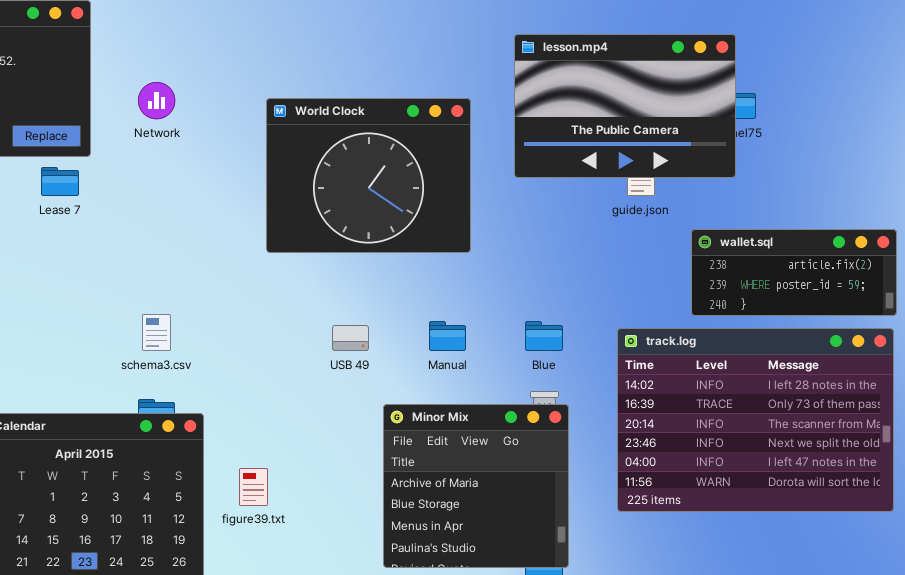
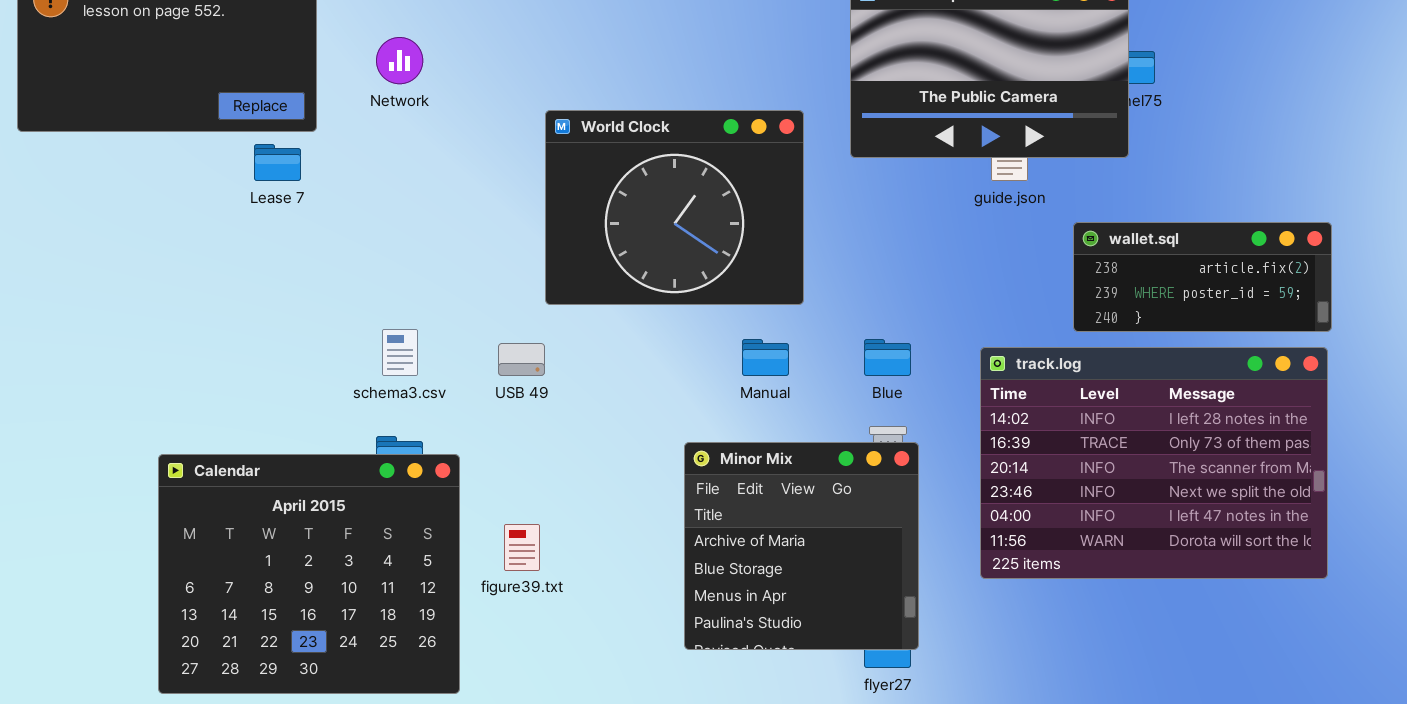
World Clock: [266,98,471,253] -> [545,110,804,305], moved
USB 49: [332,325,369,351] -> [498,343,545,376], moved

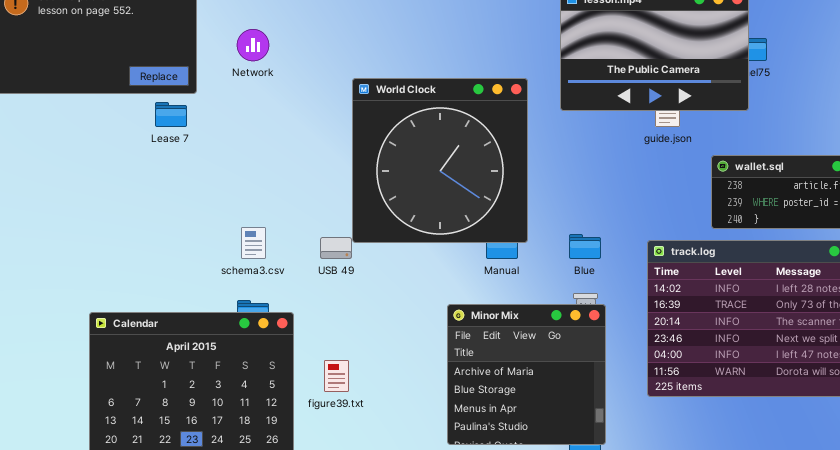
World Clock: [545,110,804,305] -> [352,78,528,243], resized

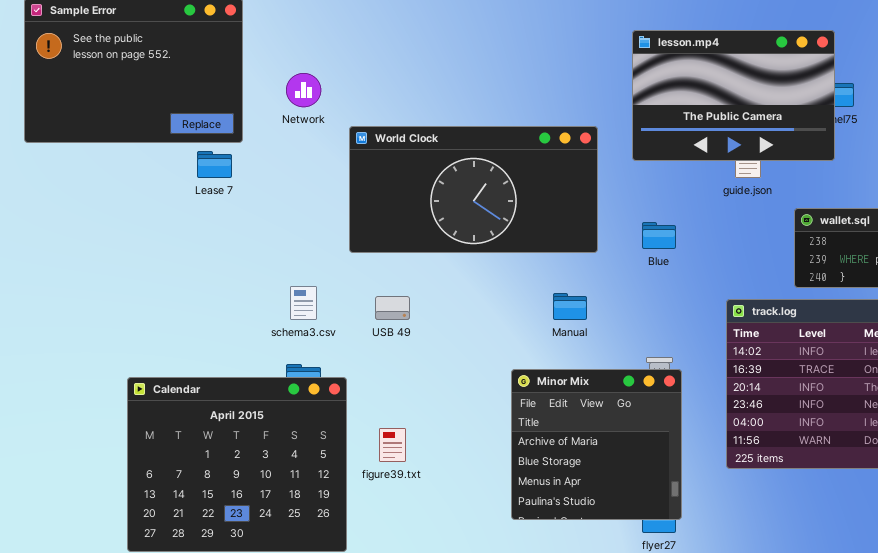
World Clock: [352,78,528,243] -> [349,126,598,253], resized
Blue: [569,234,601,259] -> [642,222,676,249], moved

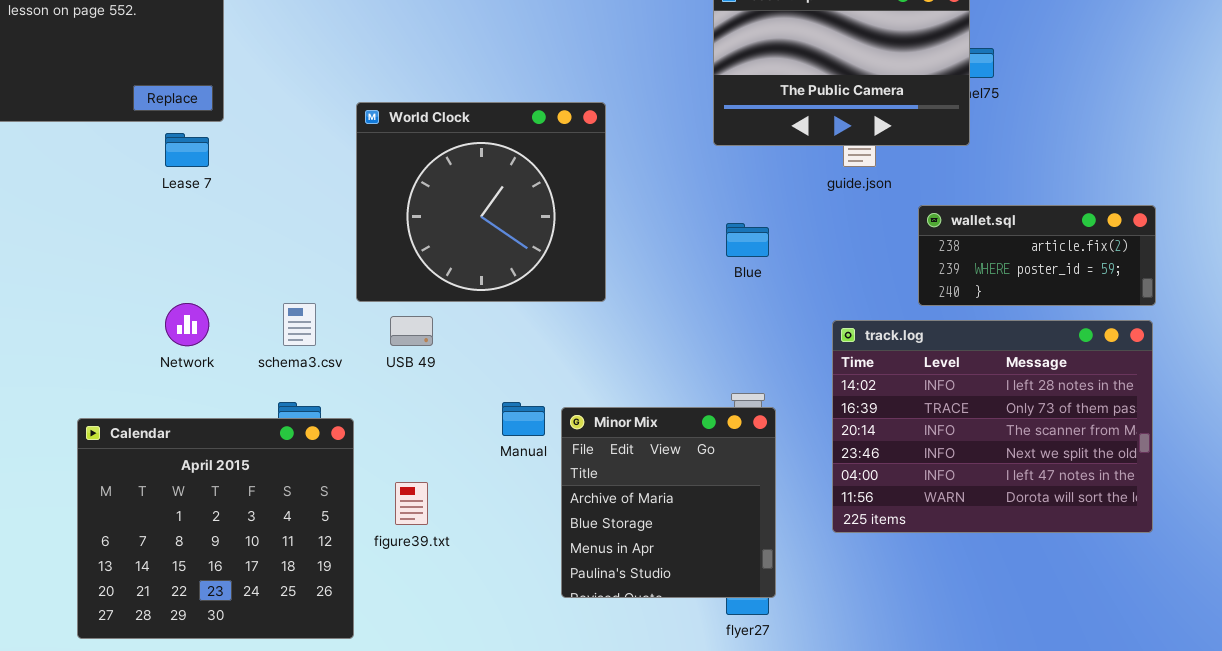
Network: [286,73,321,107] -> [165,303,209,346], moved
World Clock: [349,126,598,253] -> [356,102,606,302], resized
Manual: [553,293,587,320] -> [502,402,545,436], moved

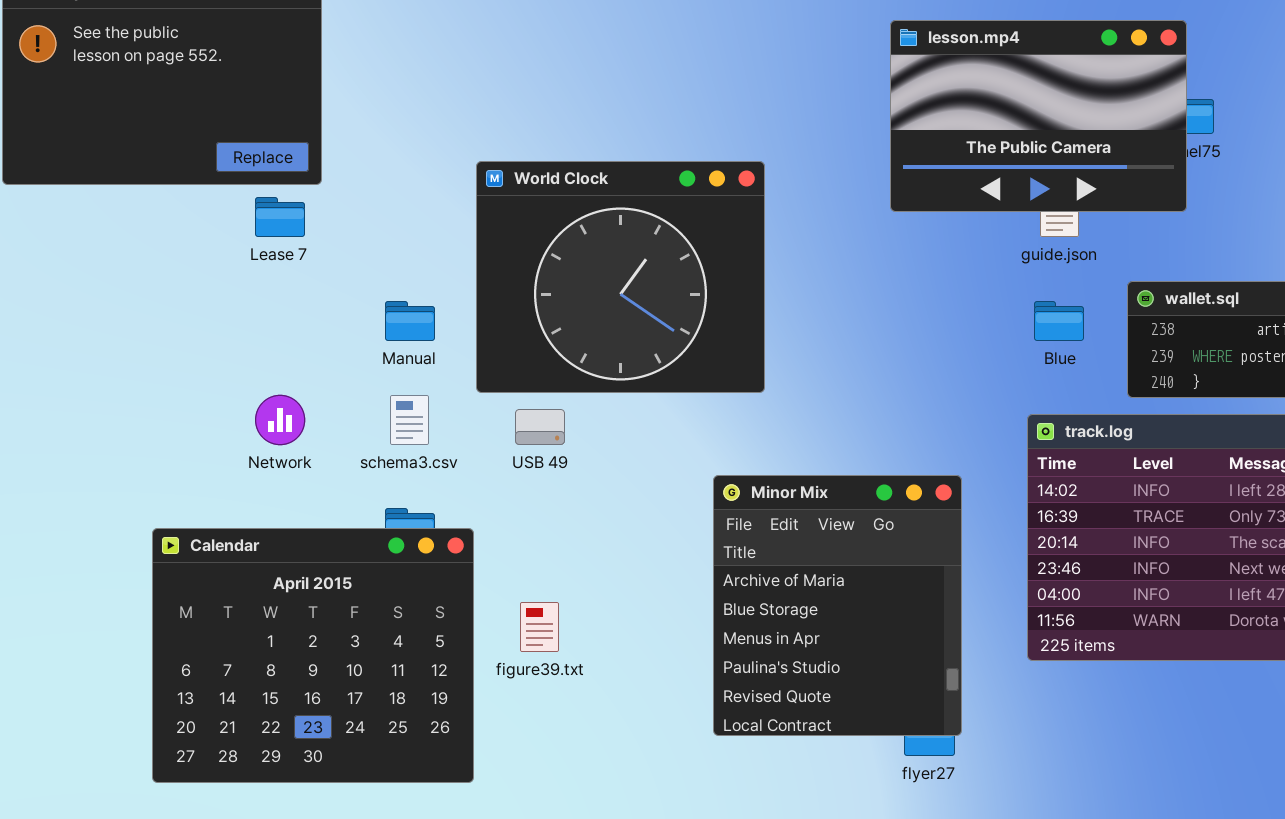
Blue: [726,223,769,257] -> [1034,301,1084,341], moved
Manual: [502,402,545,436] -> [385,301,435,341], moved
Minor Mix: [561,407,776,598] -> [713,475,962,736], resized

